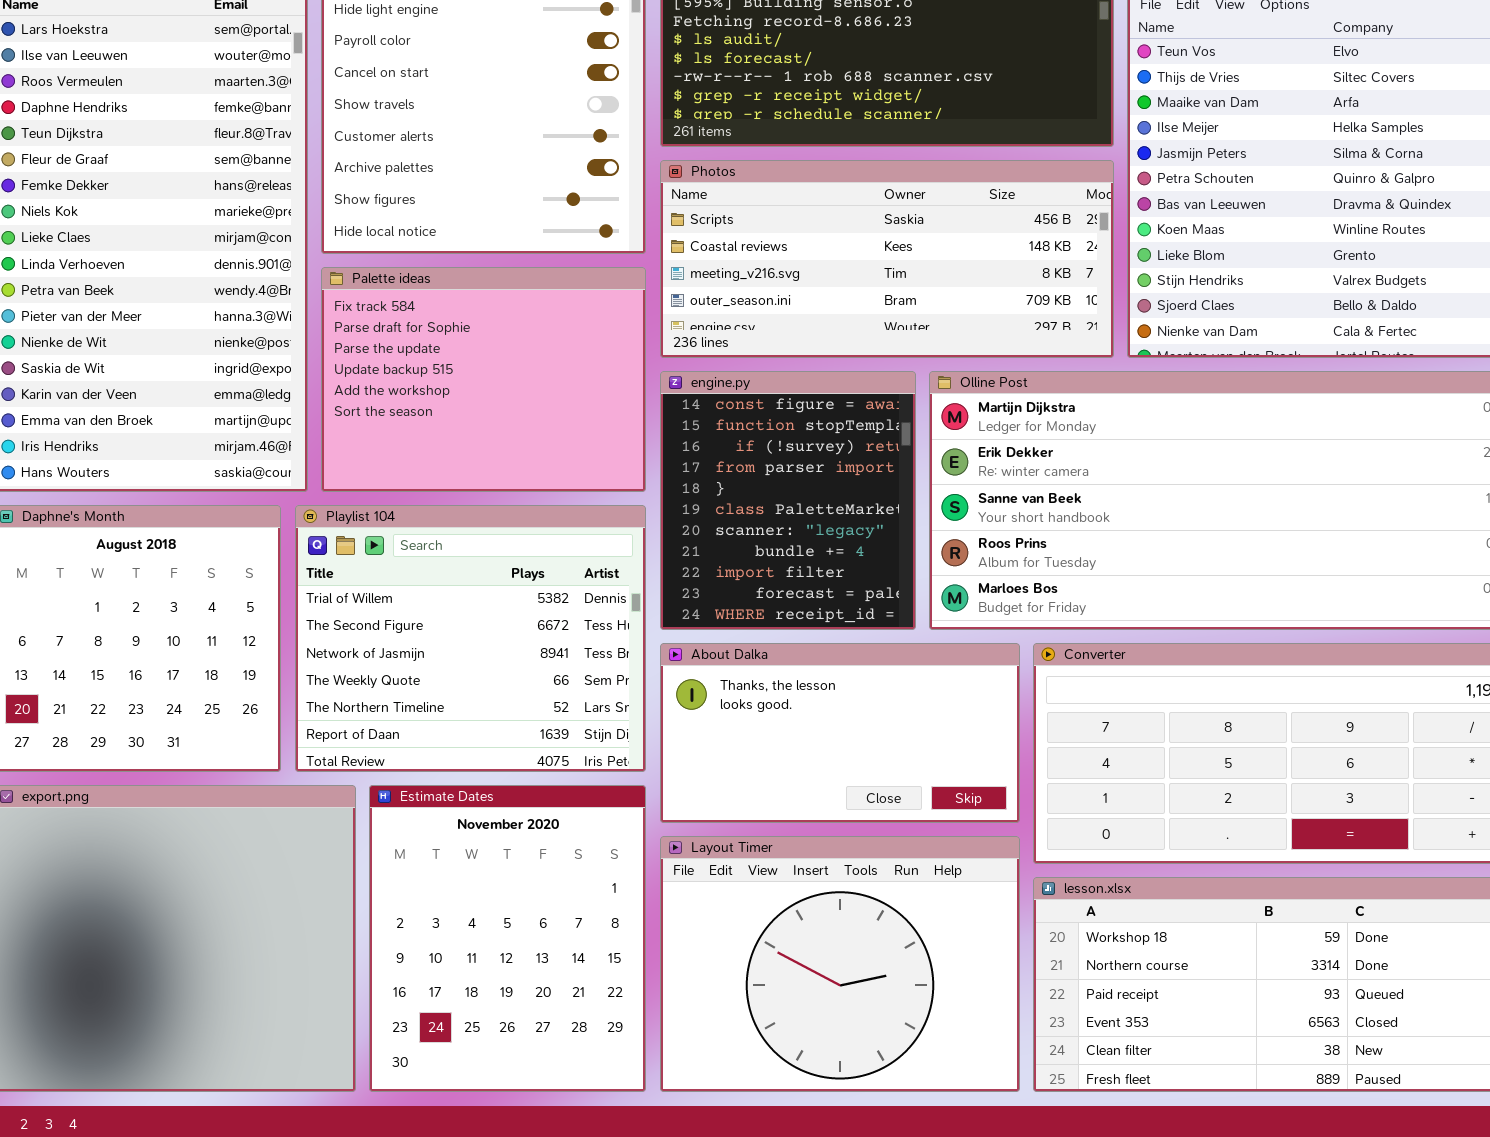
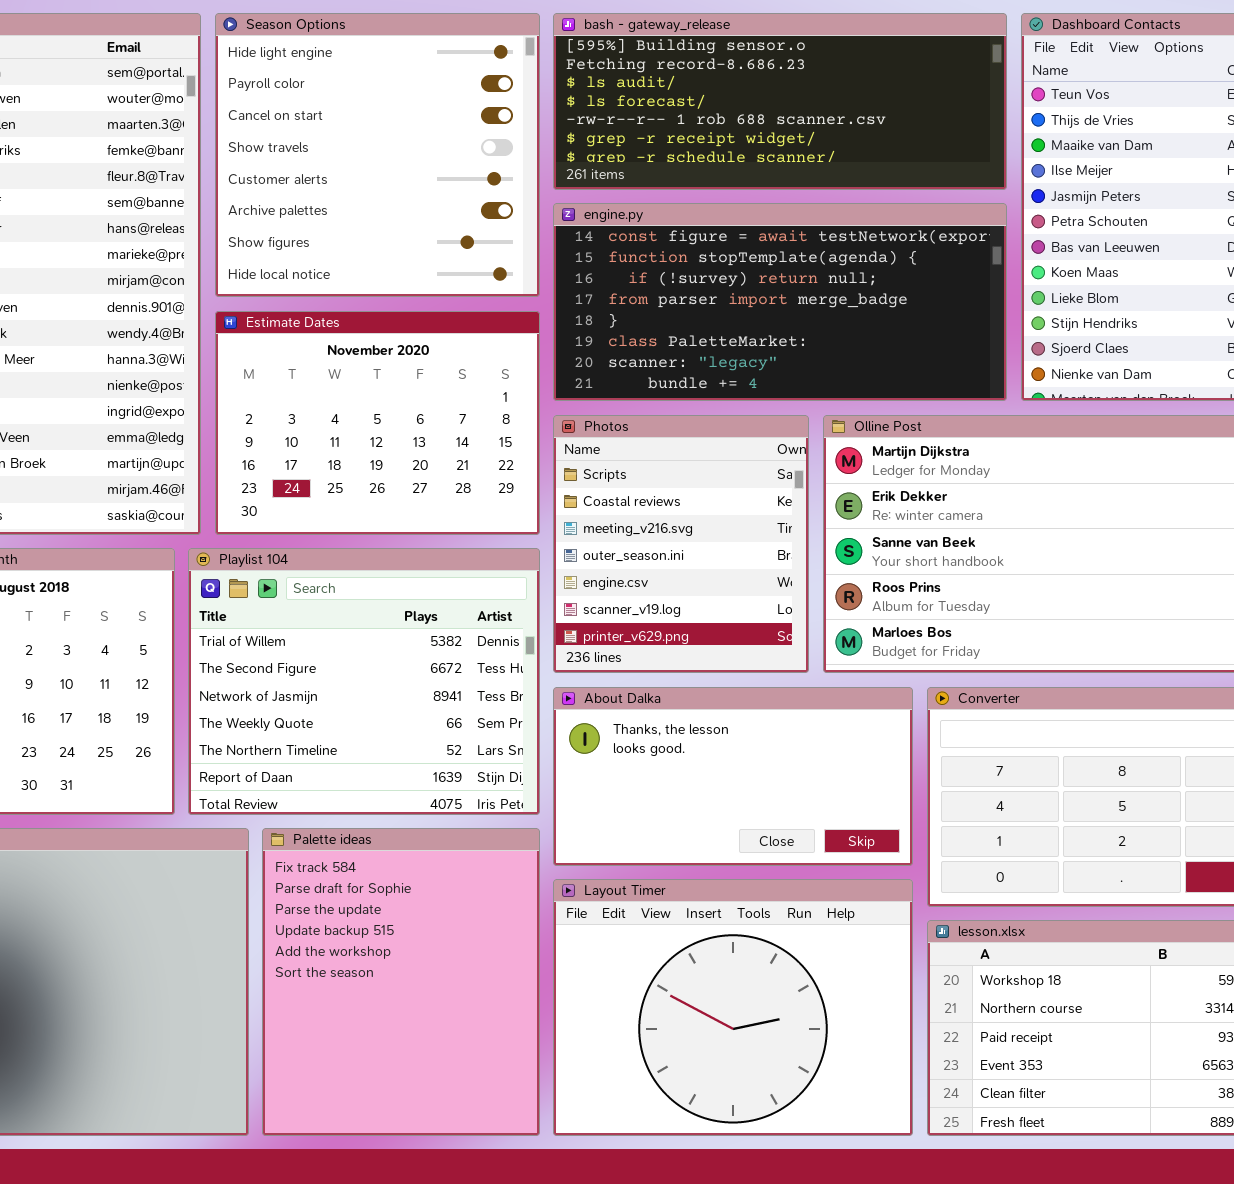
Photos: [660,160,1114,358] -> [553,415,809,673], moved, resized
Palette ideas: [321,267,646,492] -> [262,828,540,1136], moved, resized
engine.py: [660,371,916,630] -> [553,203,1007,401], moved, resized
Estimate Dates: [369,785,646,1092] -> [215,311,540,535], moved, resized

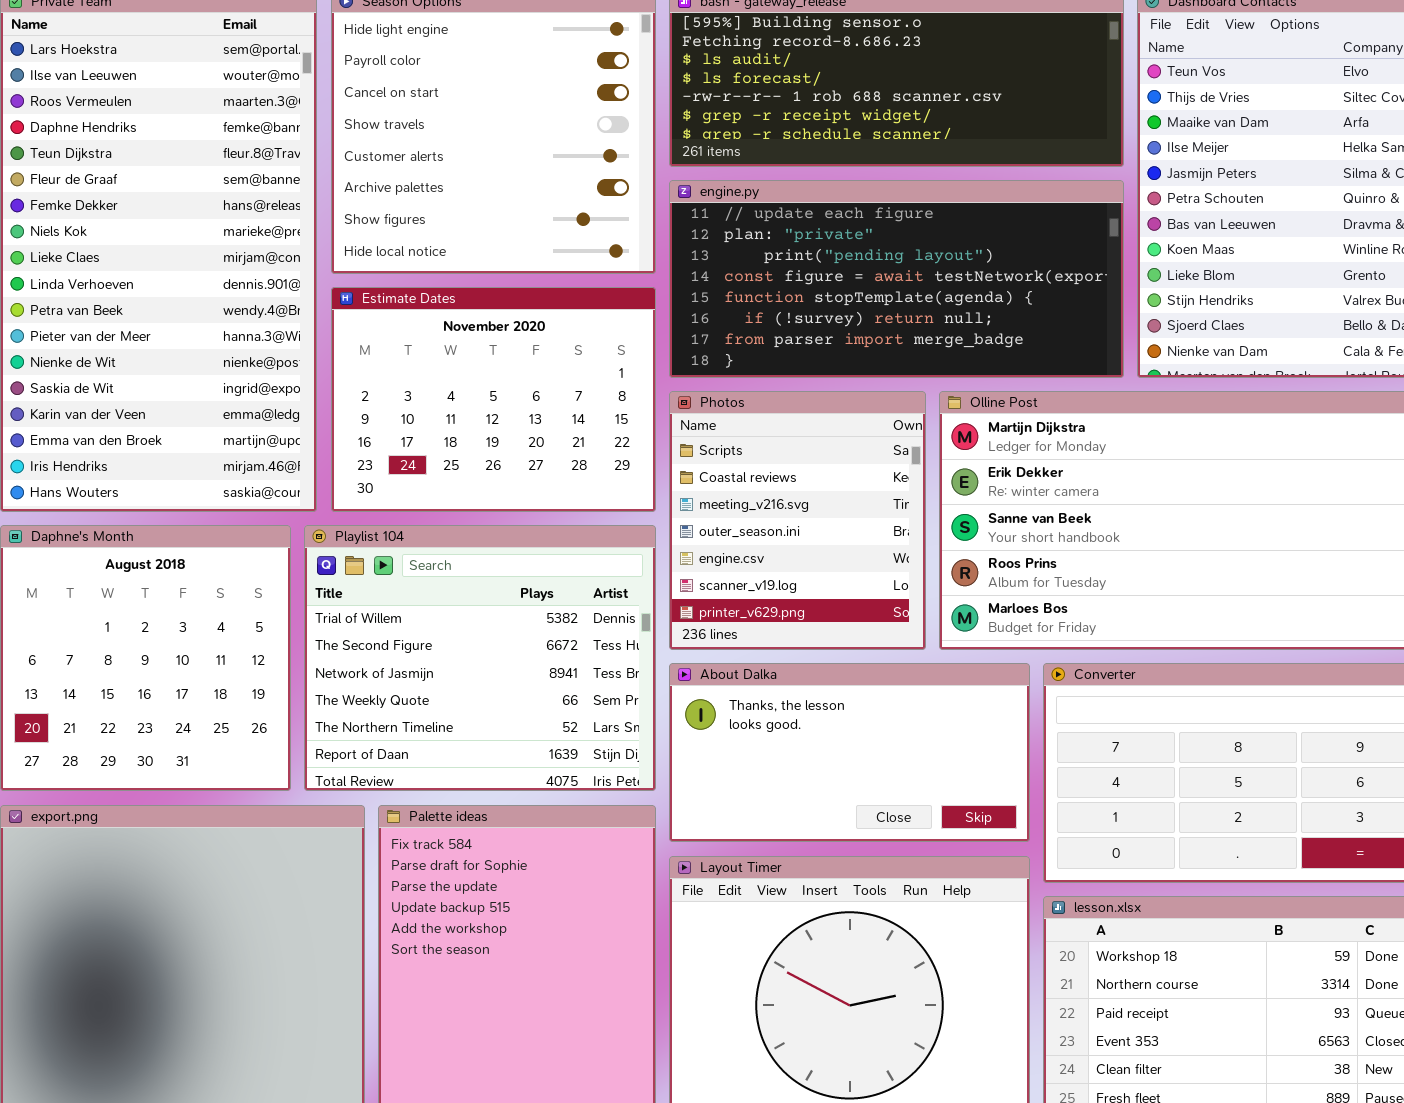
engine.py: [553,203,1007,401] -> [669,180,1124,378], scrolled up 3 rows

